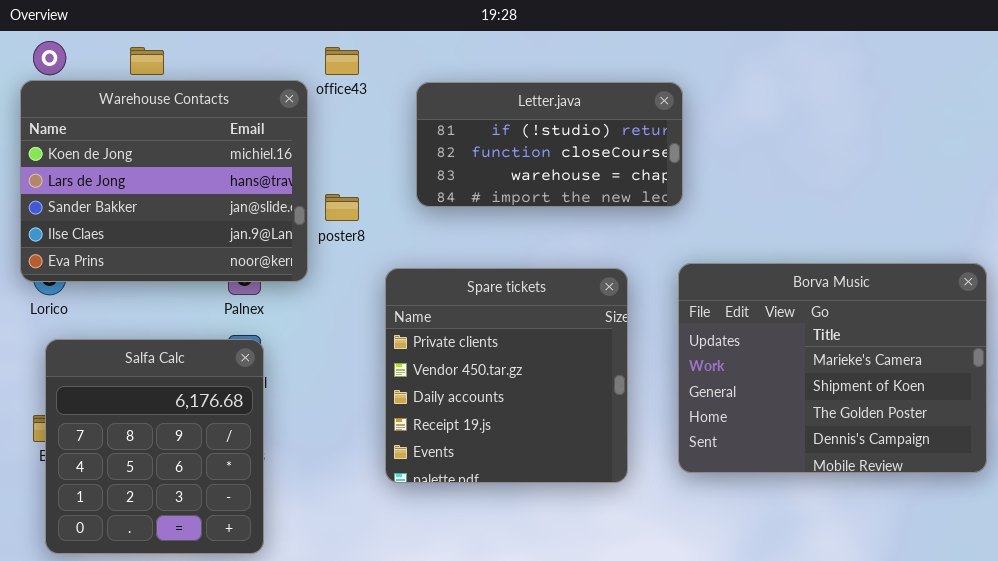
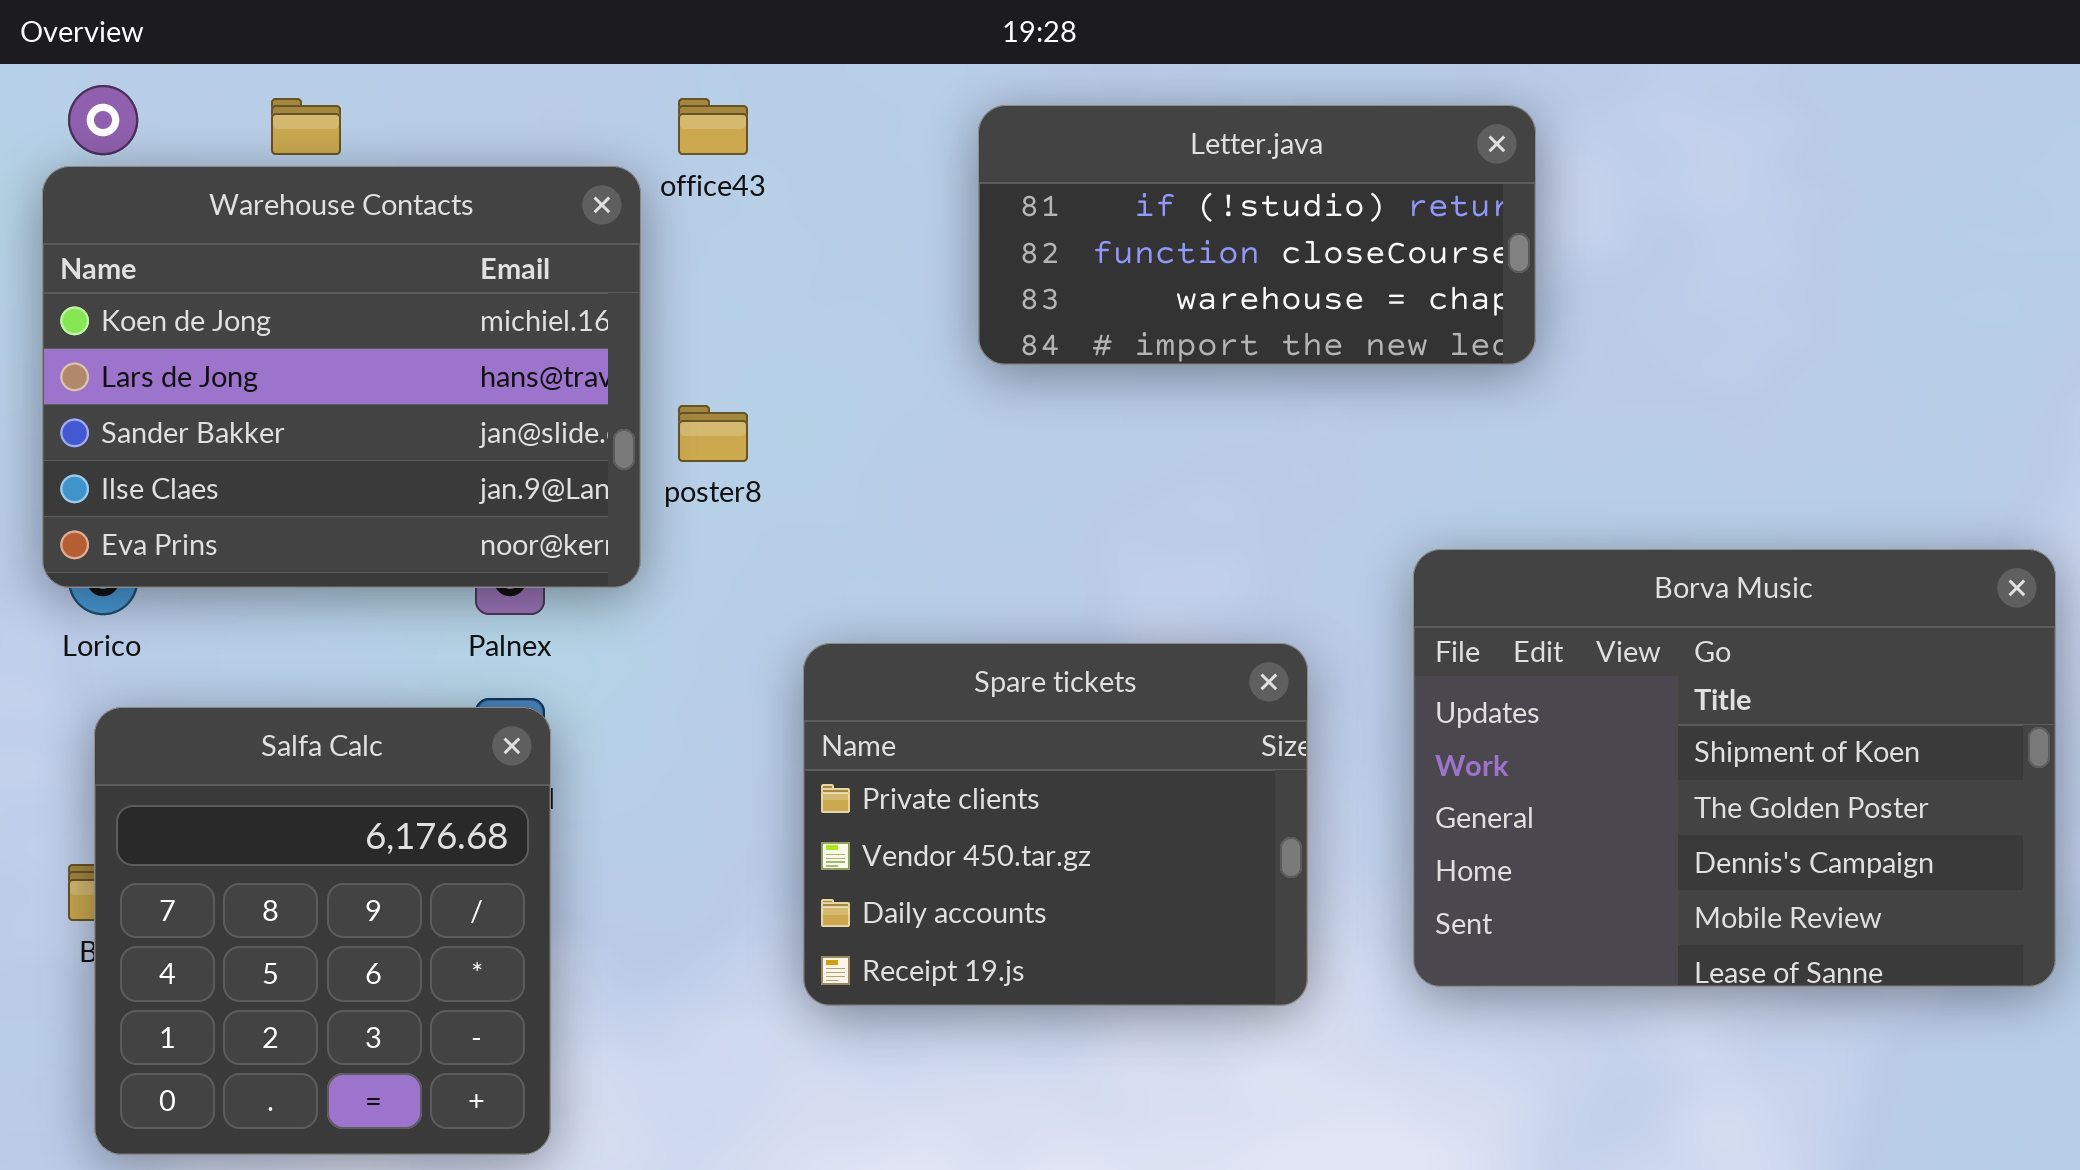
Letter.java: [416,82,683,207] -> [978,105,1536,365], moved
Borva Music: [678,263,987,473] -> [1413,549,2056,987], scrolled down 1 row
Spare tickets: [385,268,628,483] -> [803,643,1308,1006], resized

